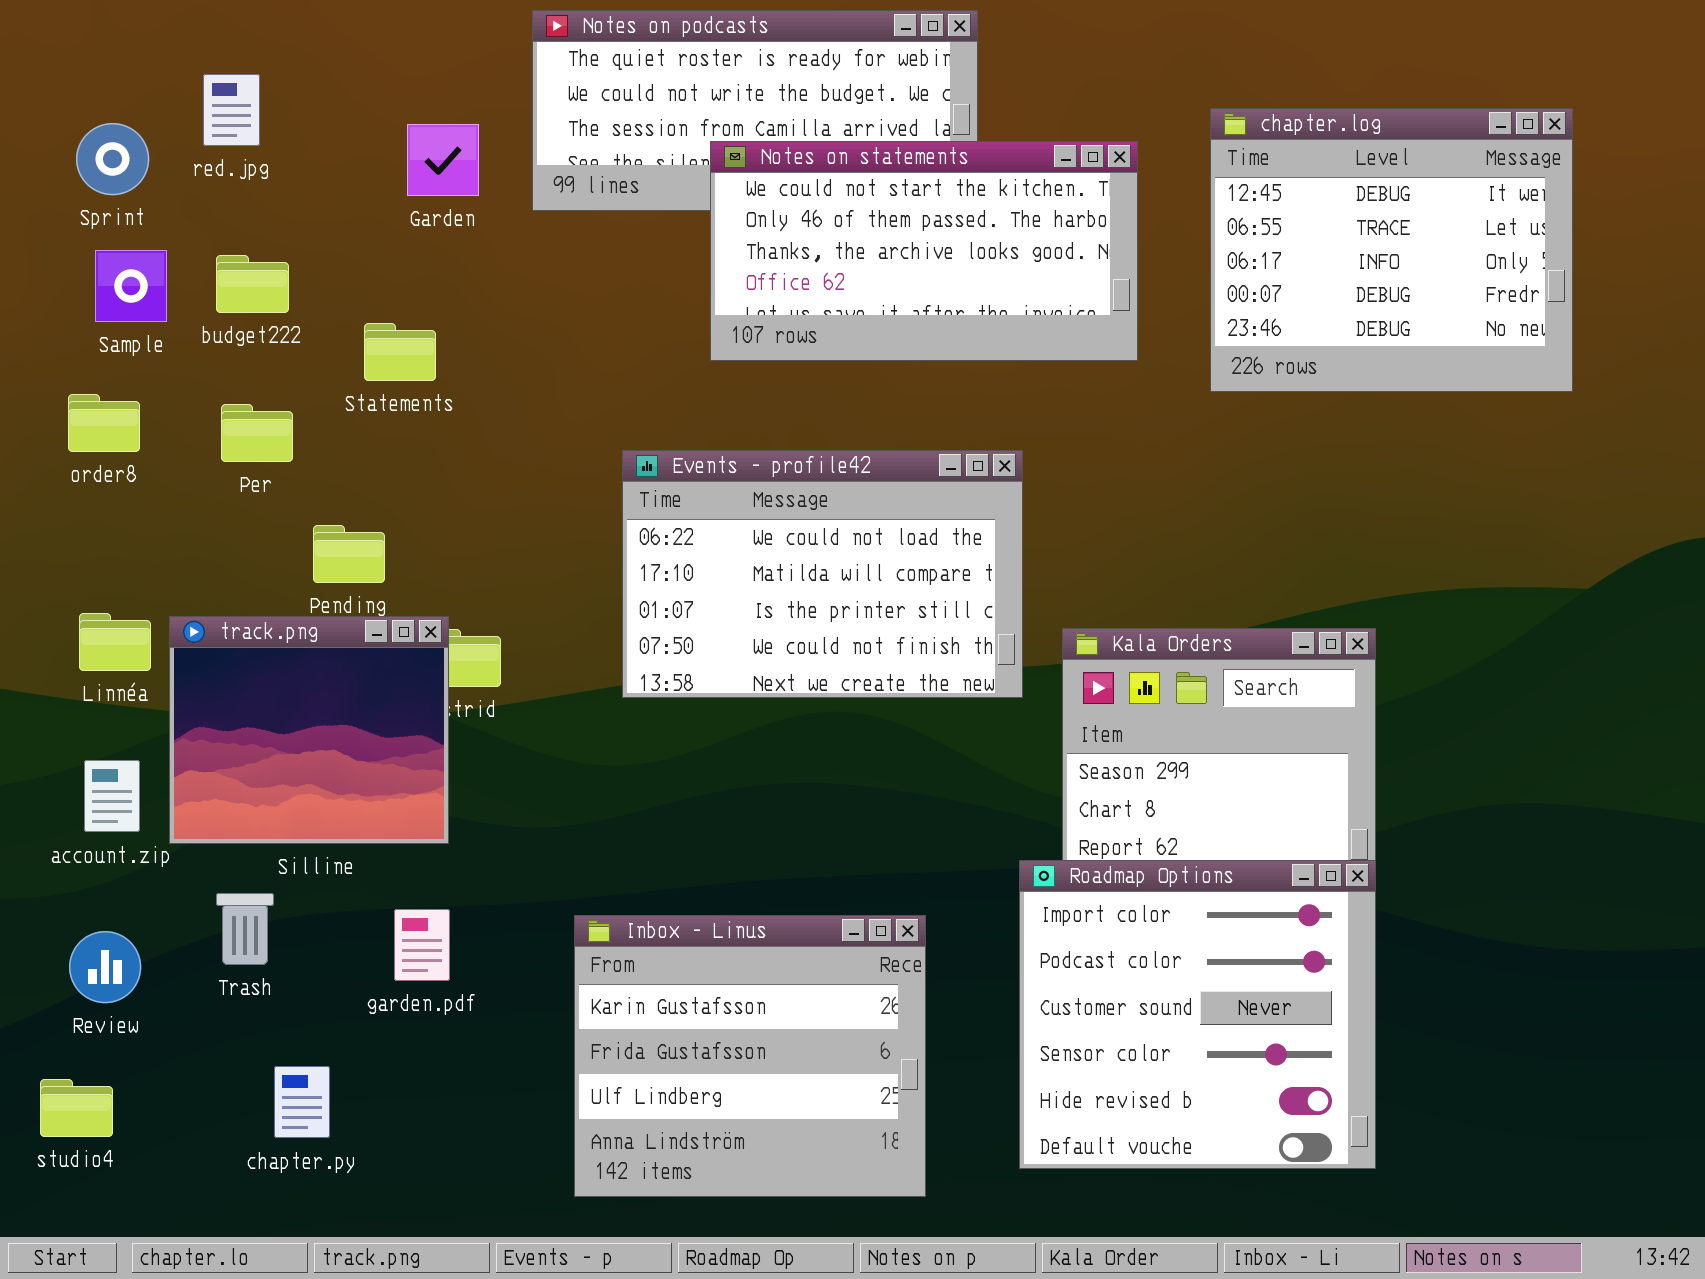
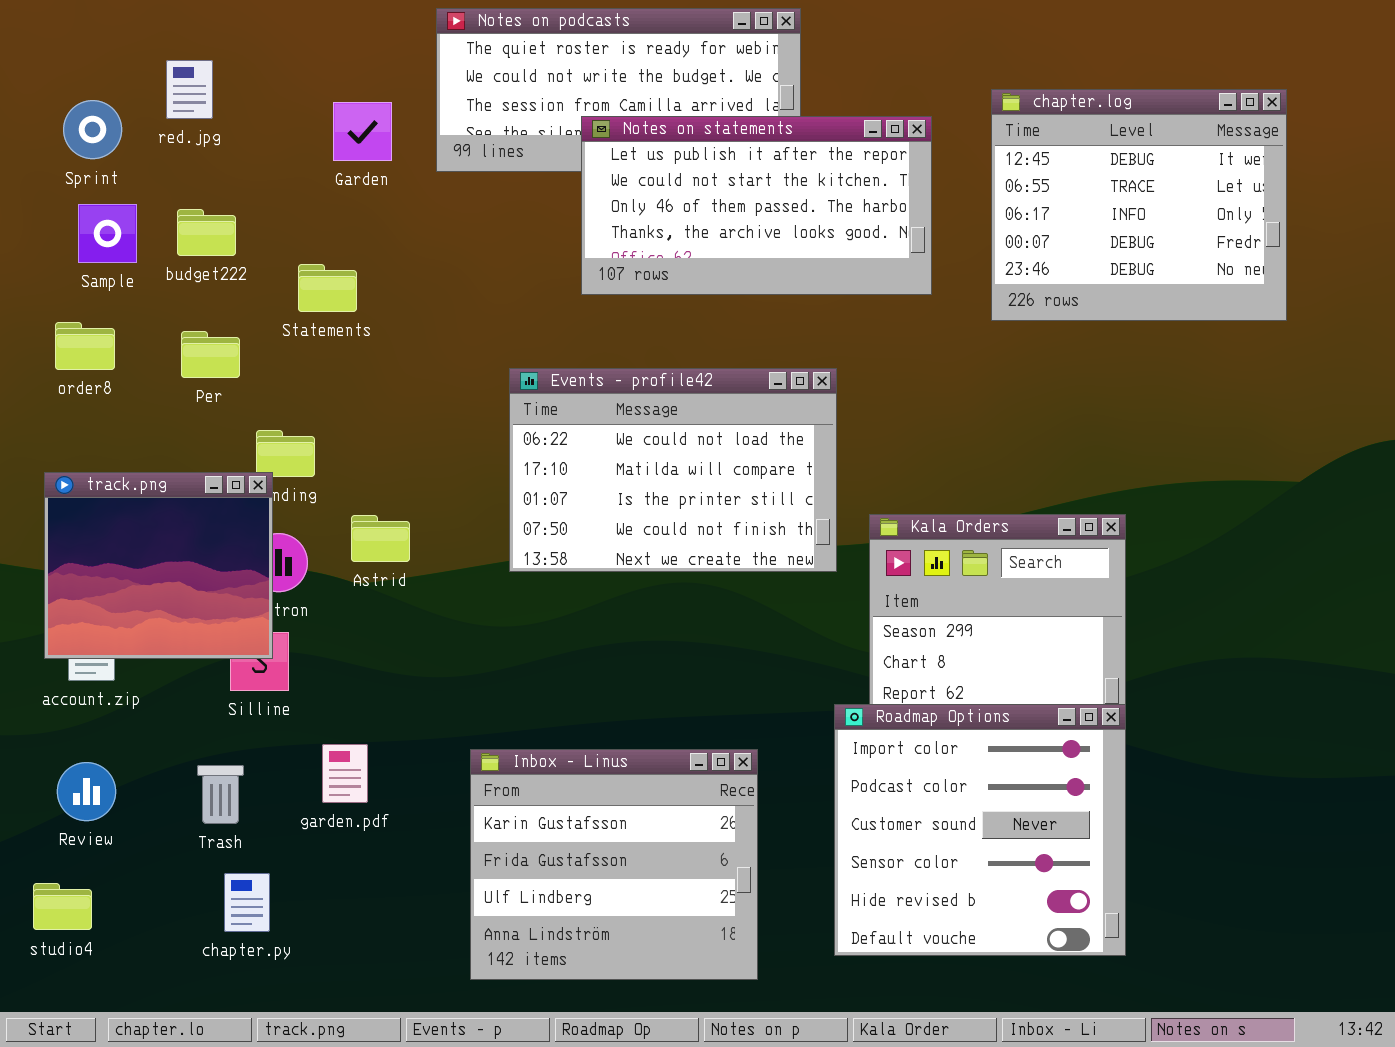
Notes on statements: [710,141,1138,361] -> [581,116,932,295], scrolled up 1 row
track.png: [169,616,449,844] -> [44,472,273,659], moved
Trash: [216,893,274,965] -> [197,765,244,824], moved

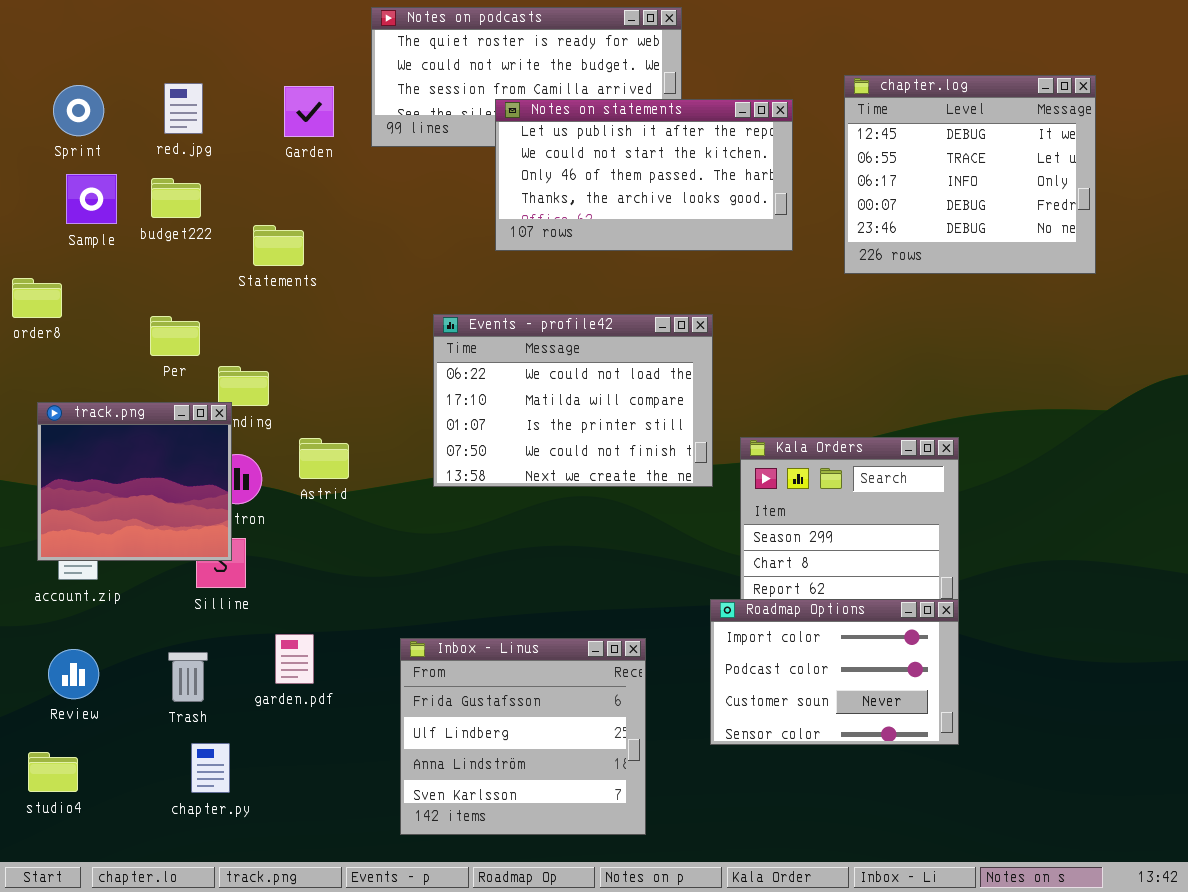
red.jpg: [166,60,213,119] -> [164,83,203,134], moved
order8: [55,322,115,370] -> [12,278,62,318], moved
Per: [181,331,240,378] -> [150,316,200,356], moved
Roadmap Options: [834,704,1126,956] -> [710,599,959,745], resized
Inbox - Linus: [470,749,758,980] -> [400,638,646,835], scrolled down 1 row

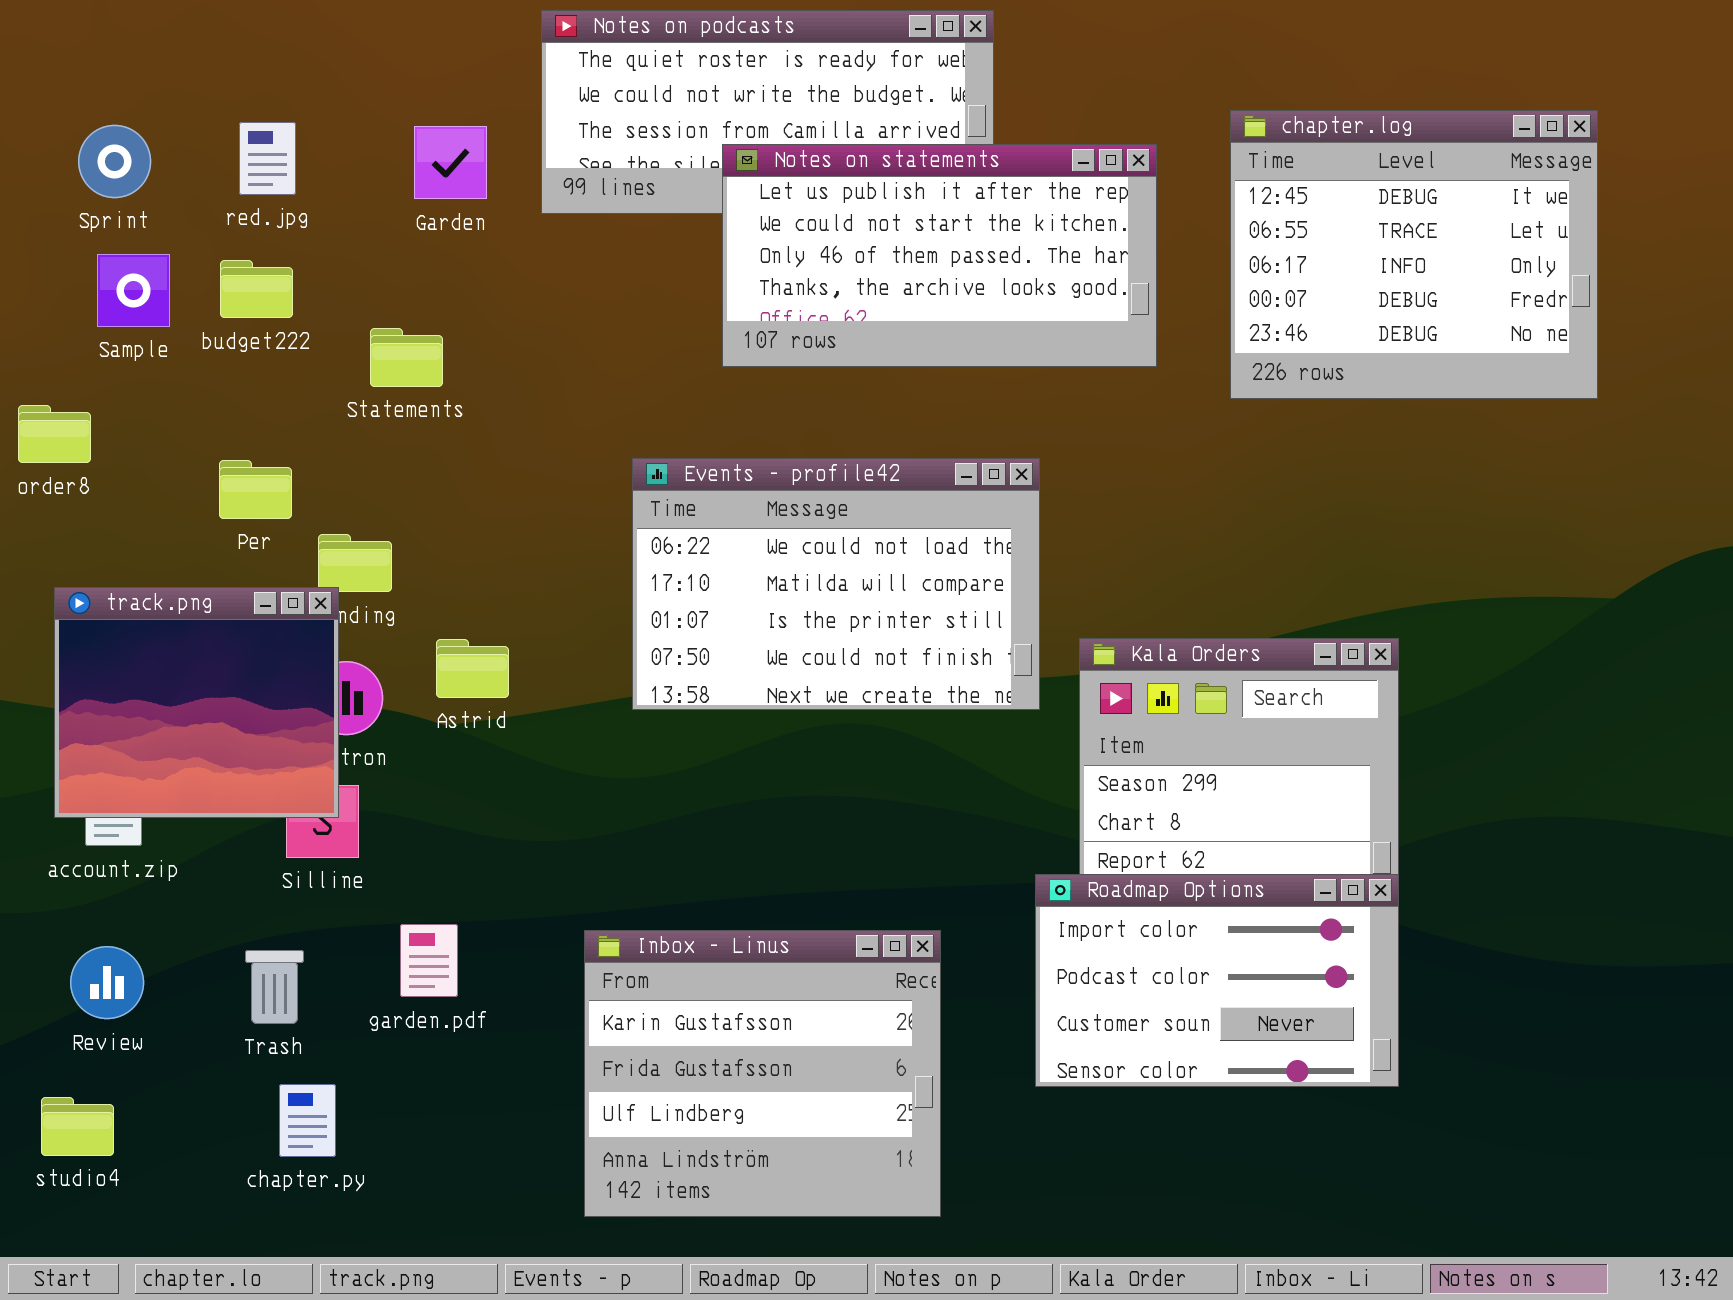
Inbox - Linus: [400,638,646,835] -> [584,930,941,1217], scrolled up 1 row

